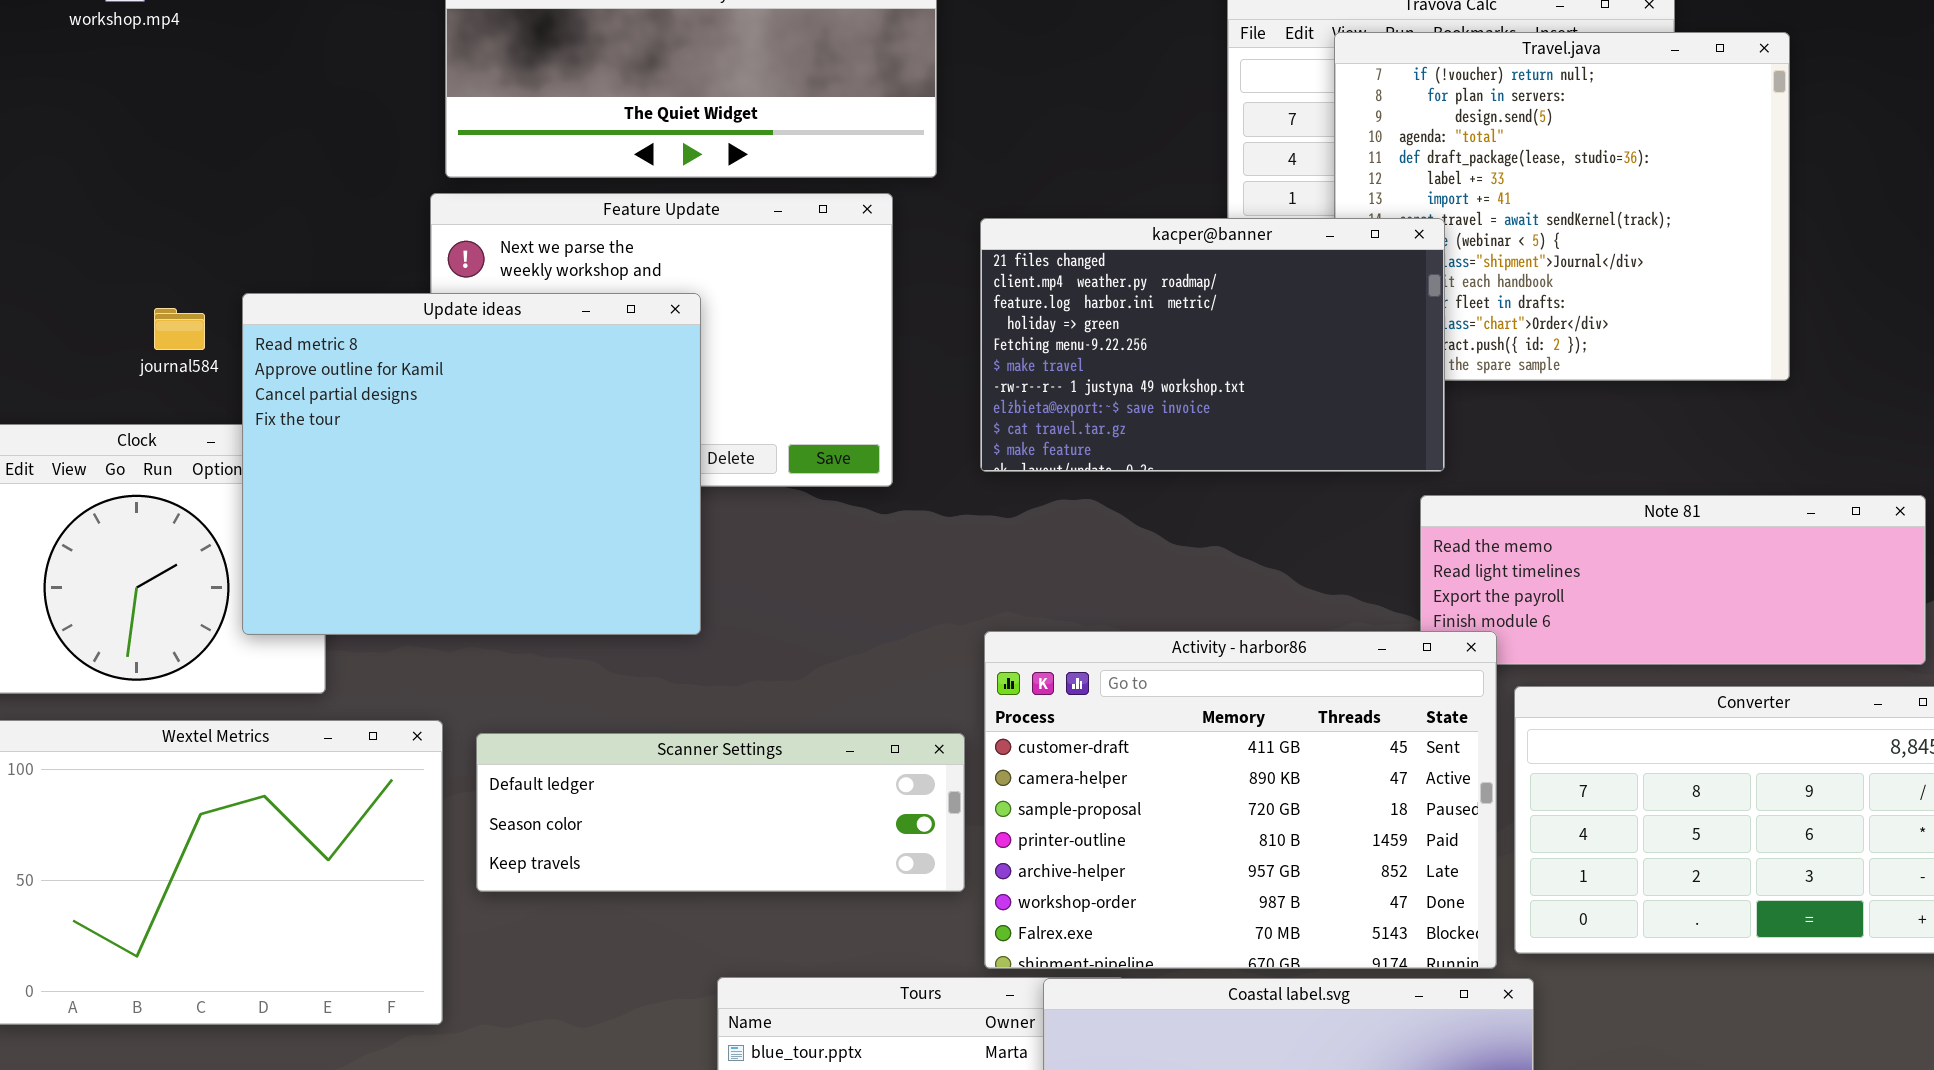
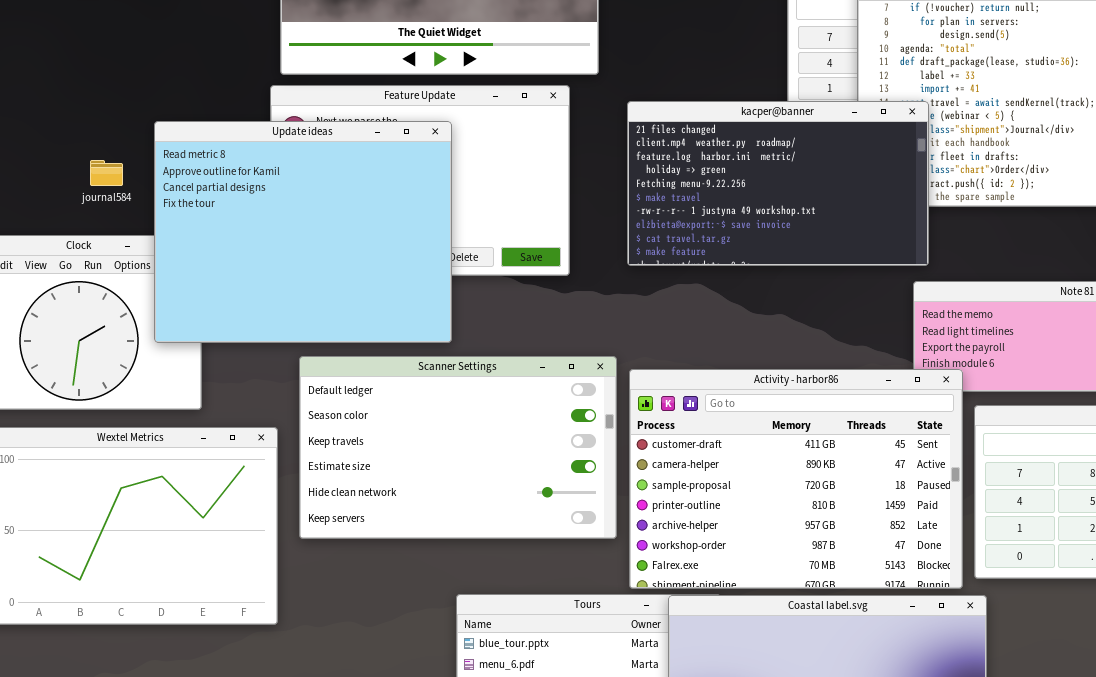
Update ideas: [242,293,701,635] -> [154,121,452,343], moved
Scanner Settings: [476,733,965,892] -> [299,356,617,539], resized

